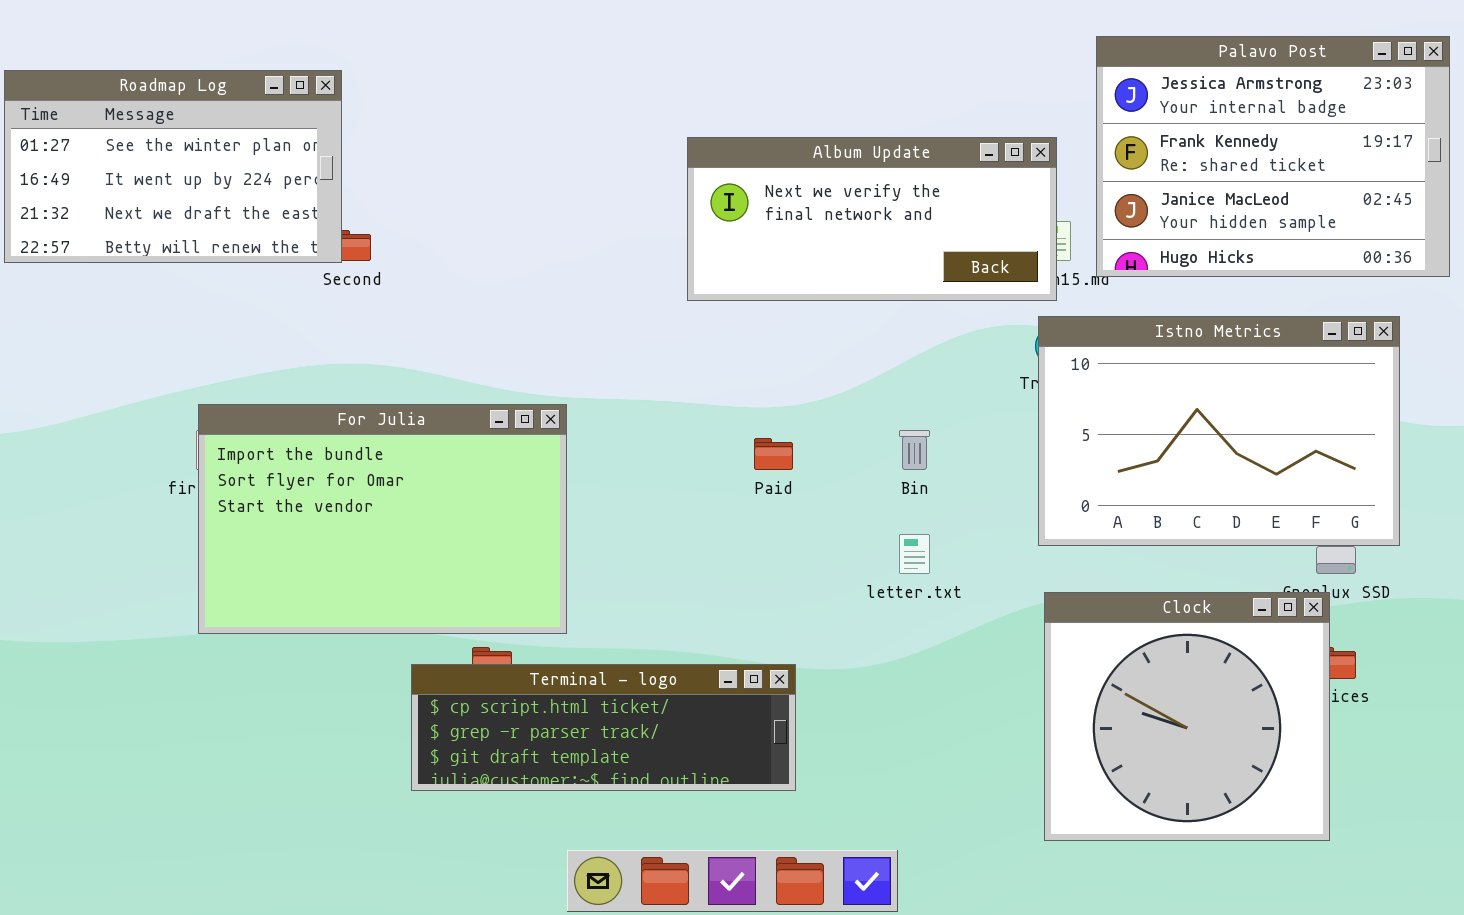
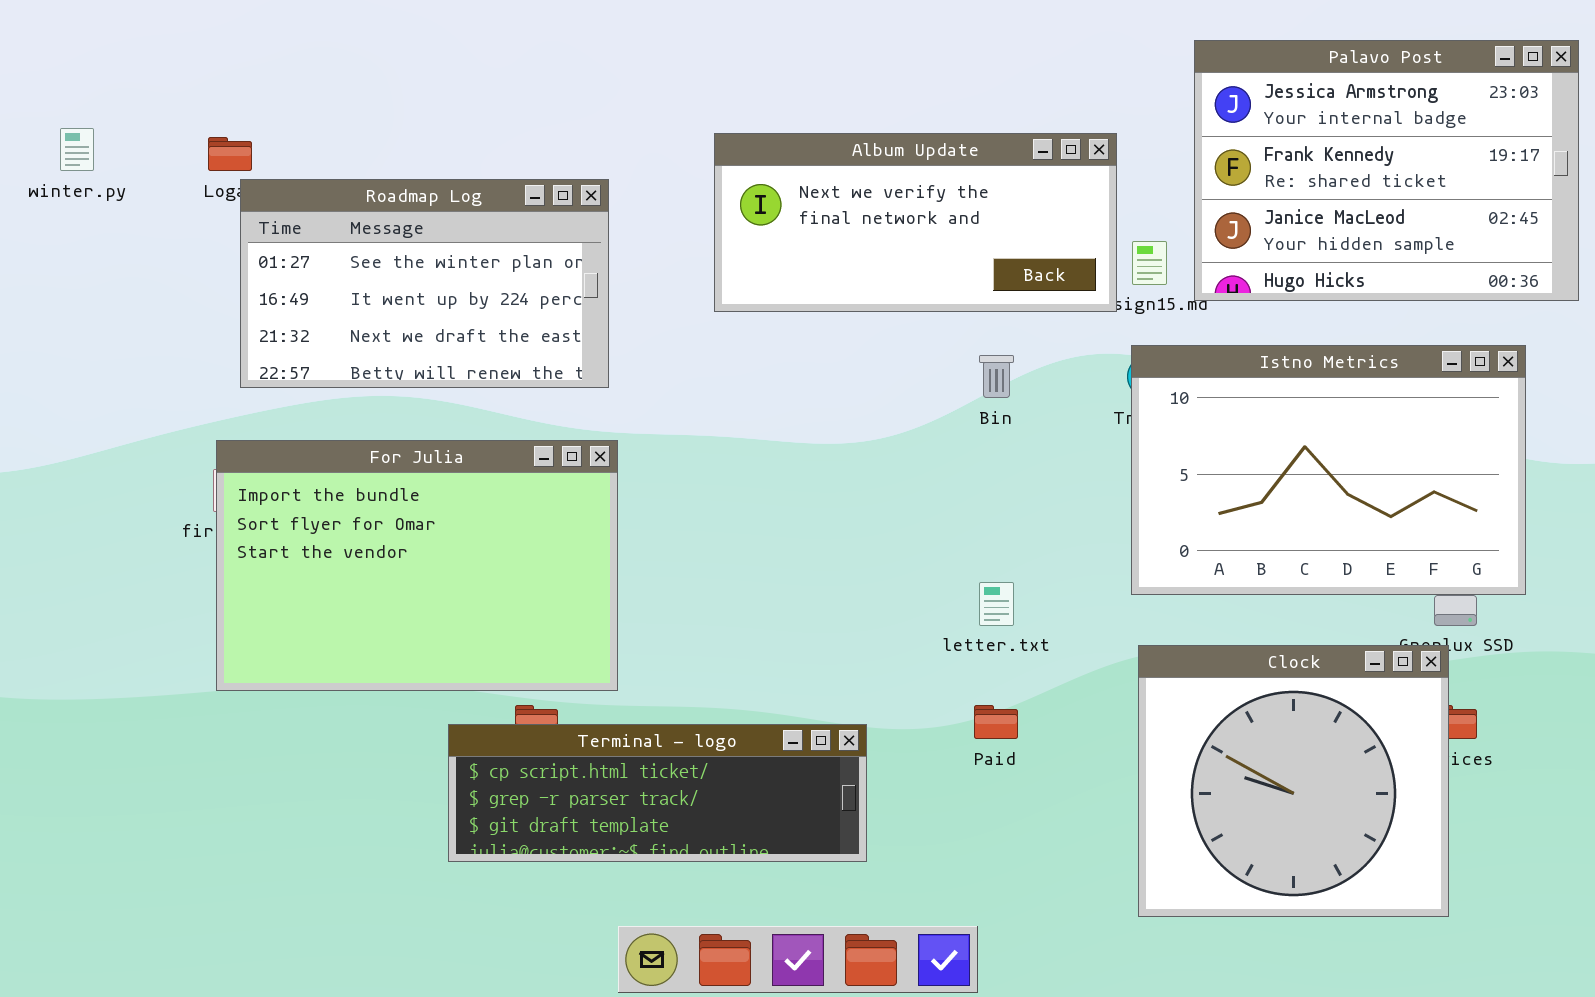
Roadmap Log: [4,70,342,263] -> [240,179,609,388], moved
Album Update: [687,137,1057,301] -> [714,133,1117,312], moved
Bin: [899,430,930,470] -> [979,355,1014,398], moved
Paid: [754,438,793,470] -> [974,705,1018,739], moved

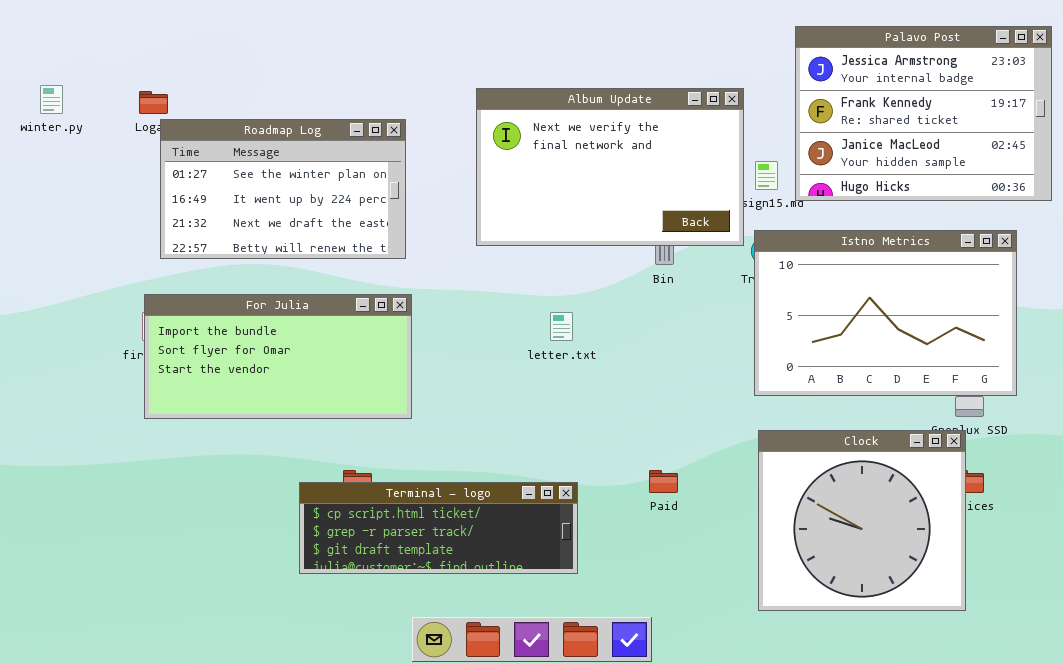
Album Update: [714,133,1117,312] -> [476,88,744,246], resized
For Julia: [216,440,618,691] -> [144,294,412,419], resized
letter.txt: [979,582,1014,626] -> [550,312,573,341], moved

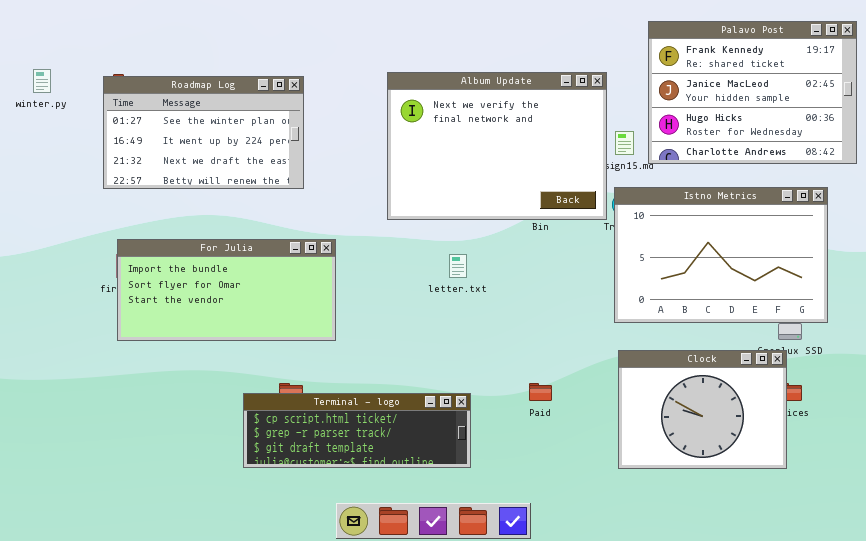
Palavo Post: [795,26,1052,201] -> [648,21,857,164], scrolled down 1 row
Album Update: [476,88,744,246] -> [387,72,607,220], resized
Roadmap Log: [160,119,406,259] -> [103,76,304,189], moved
Clock: [758,430,966,611] -> [618,350,787,469], resized

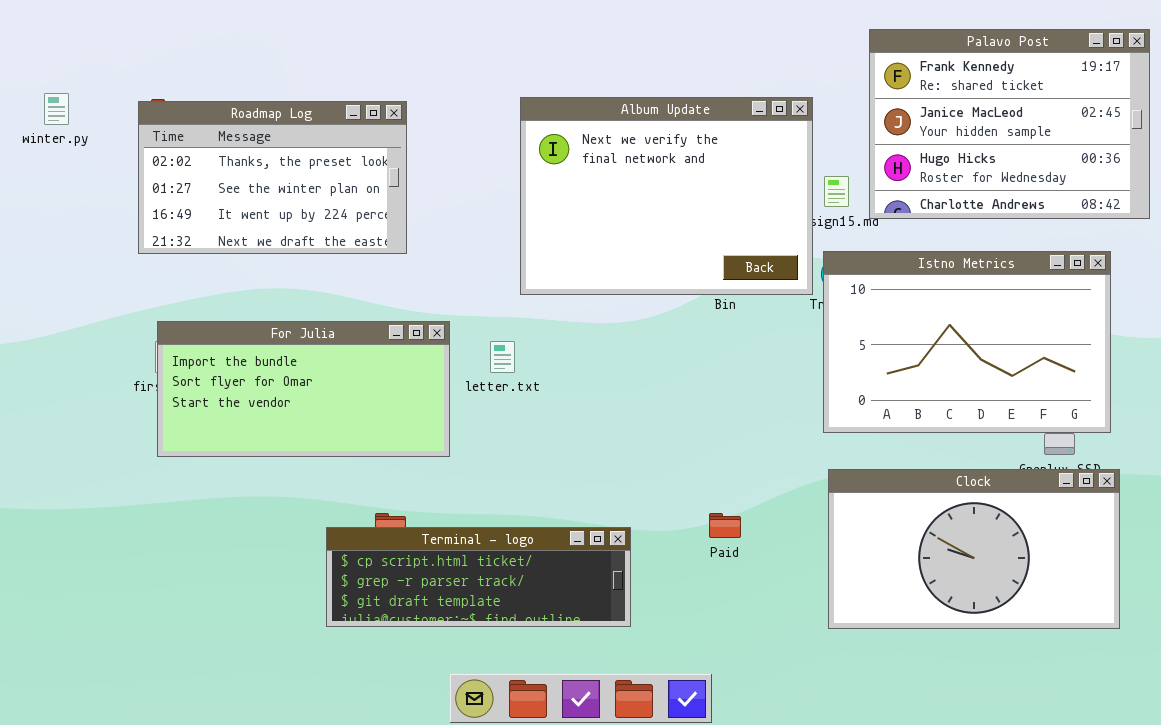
Roadmap Log: [103,76,304,189] -> [138,101,407,254], scrolled up 1 row
letter.txt: [449,254,467,278] -> [490,341,515,373], moved
Clock: [618,350,787,469] -> [828,469,1120,629], resized

